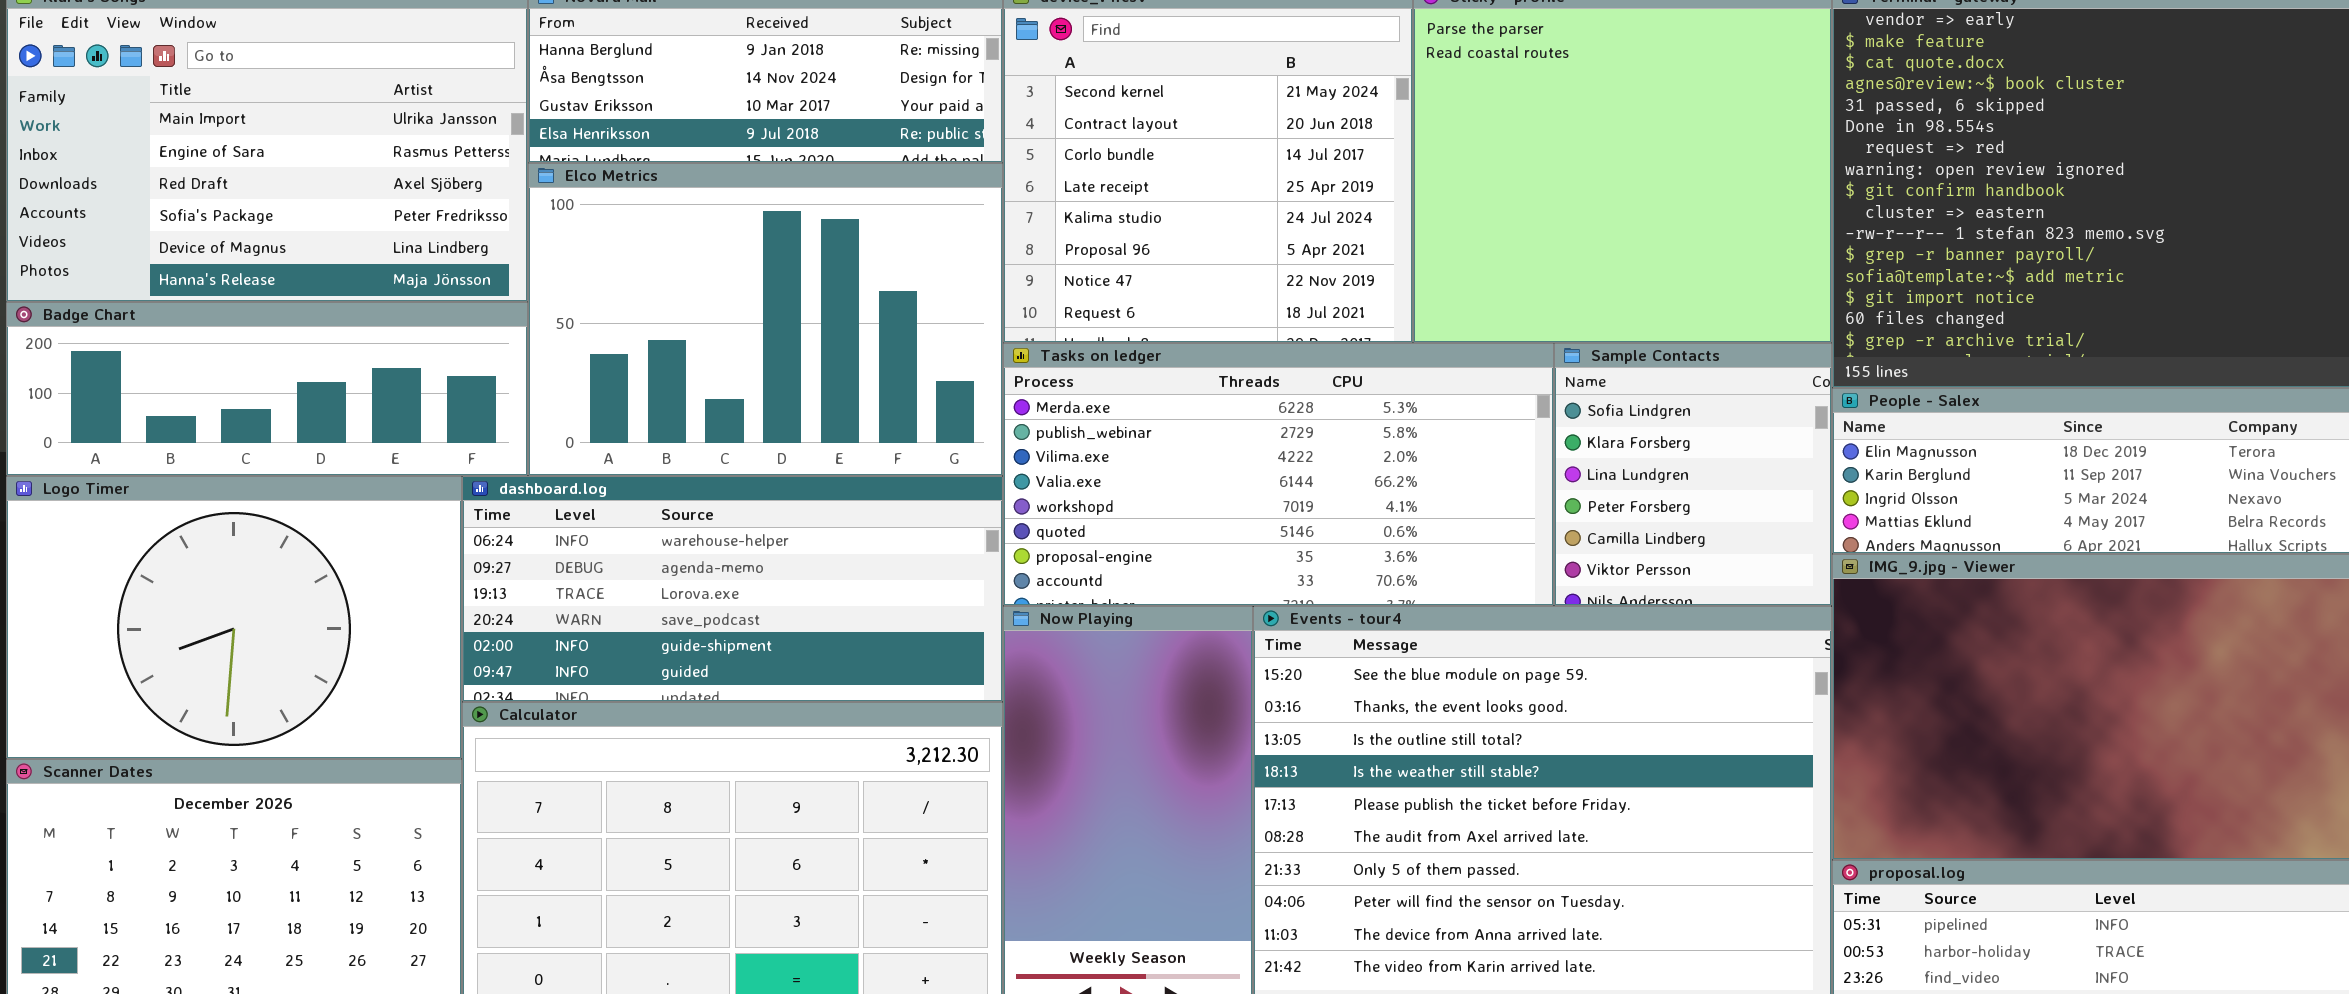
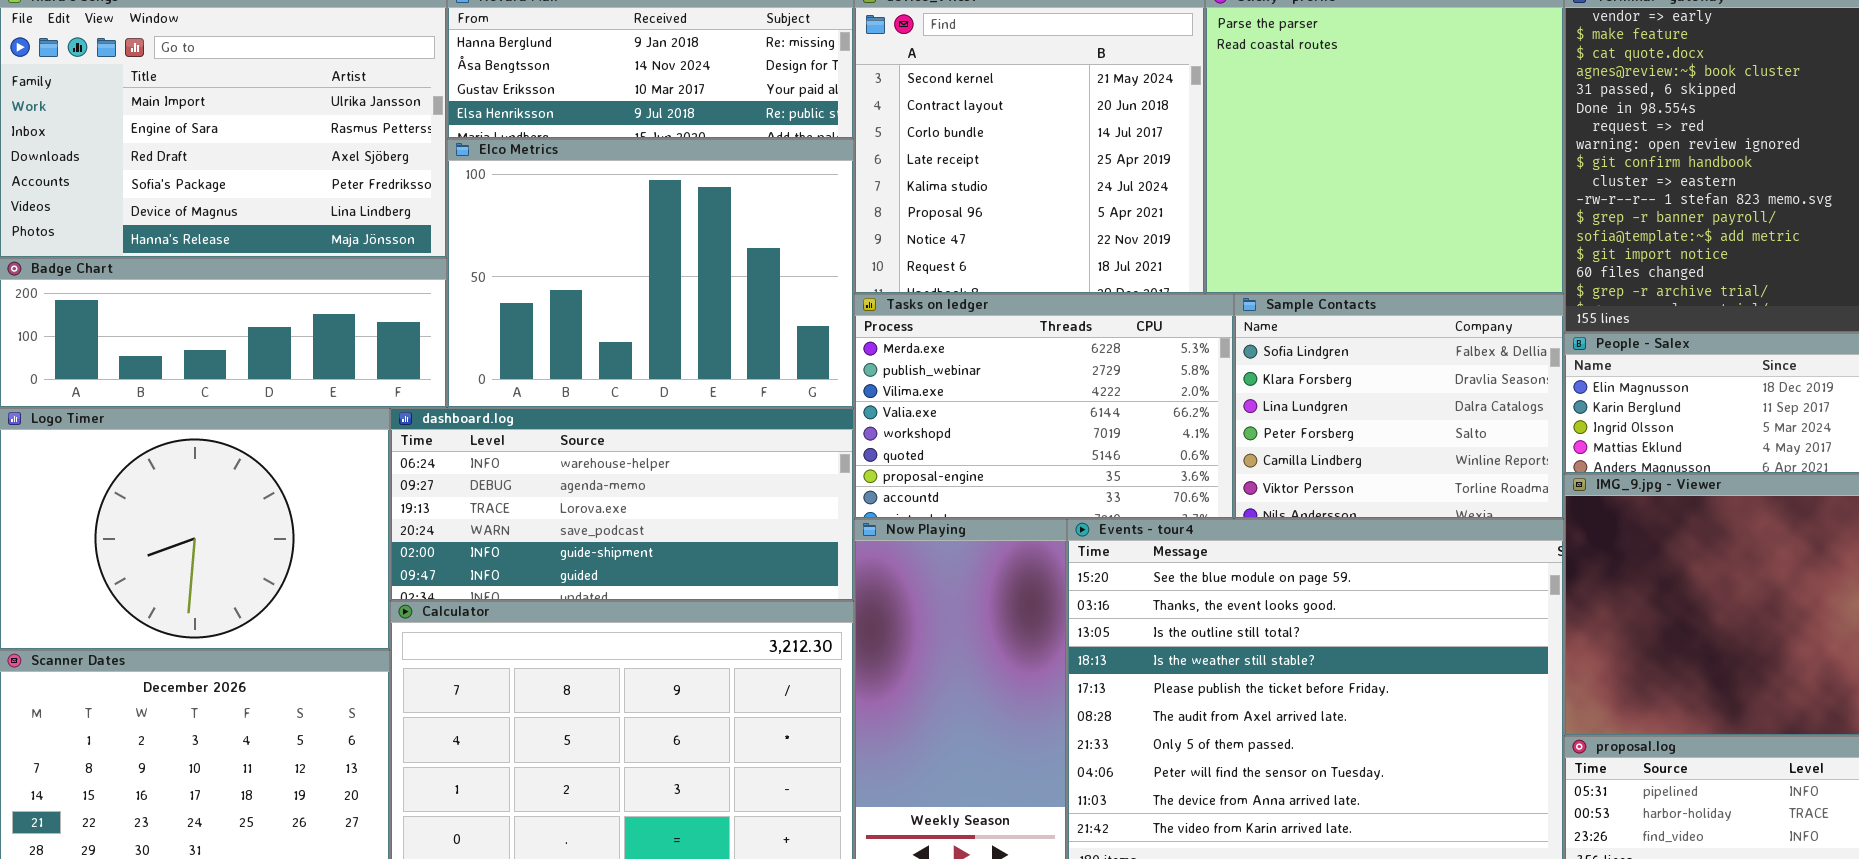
Tasks on ledger: [1003,343,1554,606] -> [854,294,1234,519], resized
Sample Contacts: [1554,343,1832,606] -> [1234,294,1564,519], resized

